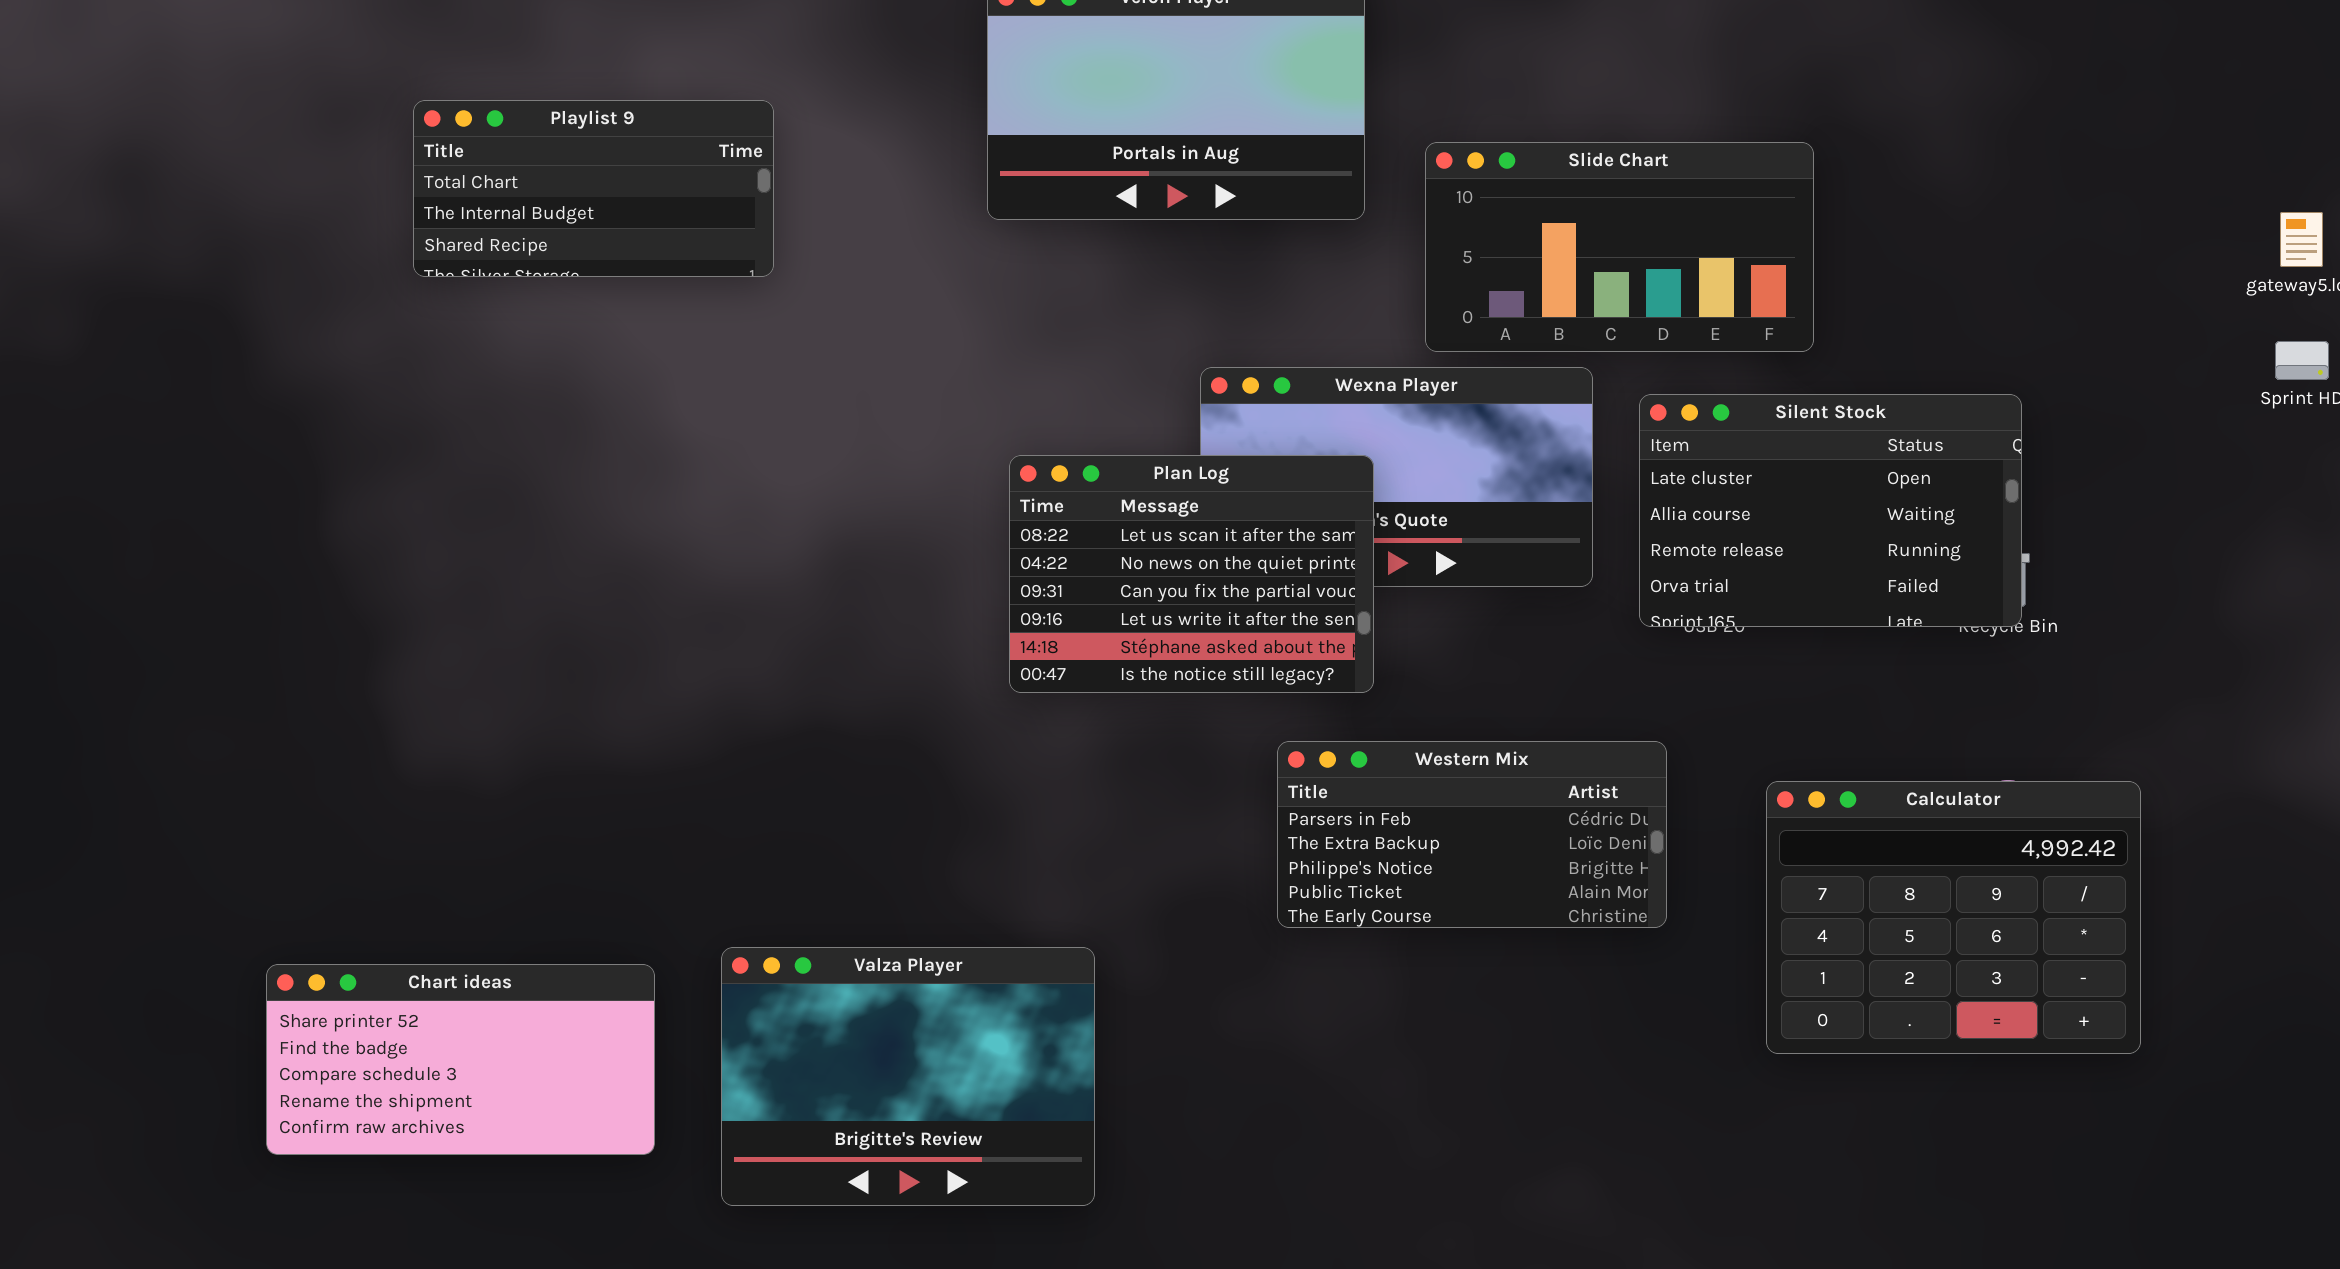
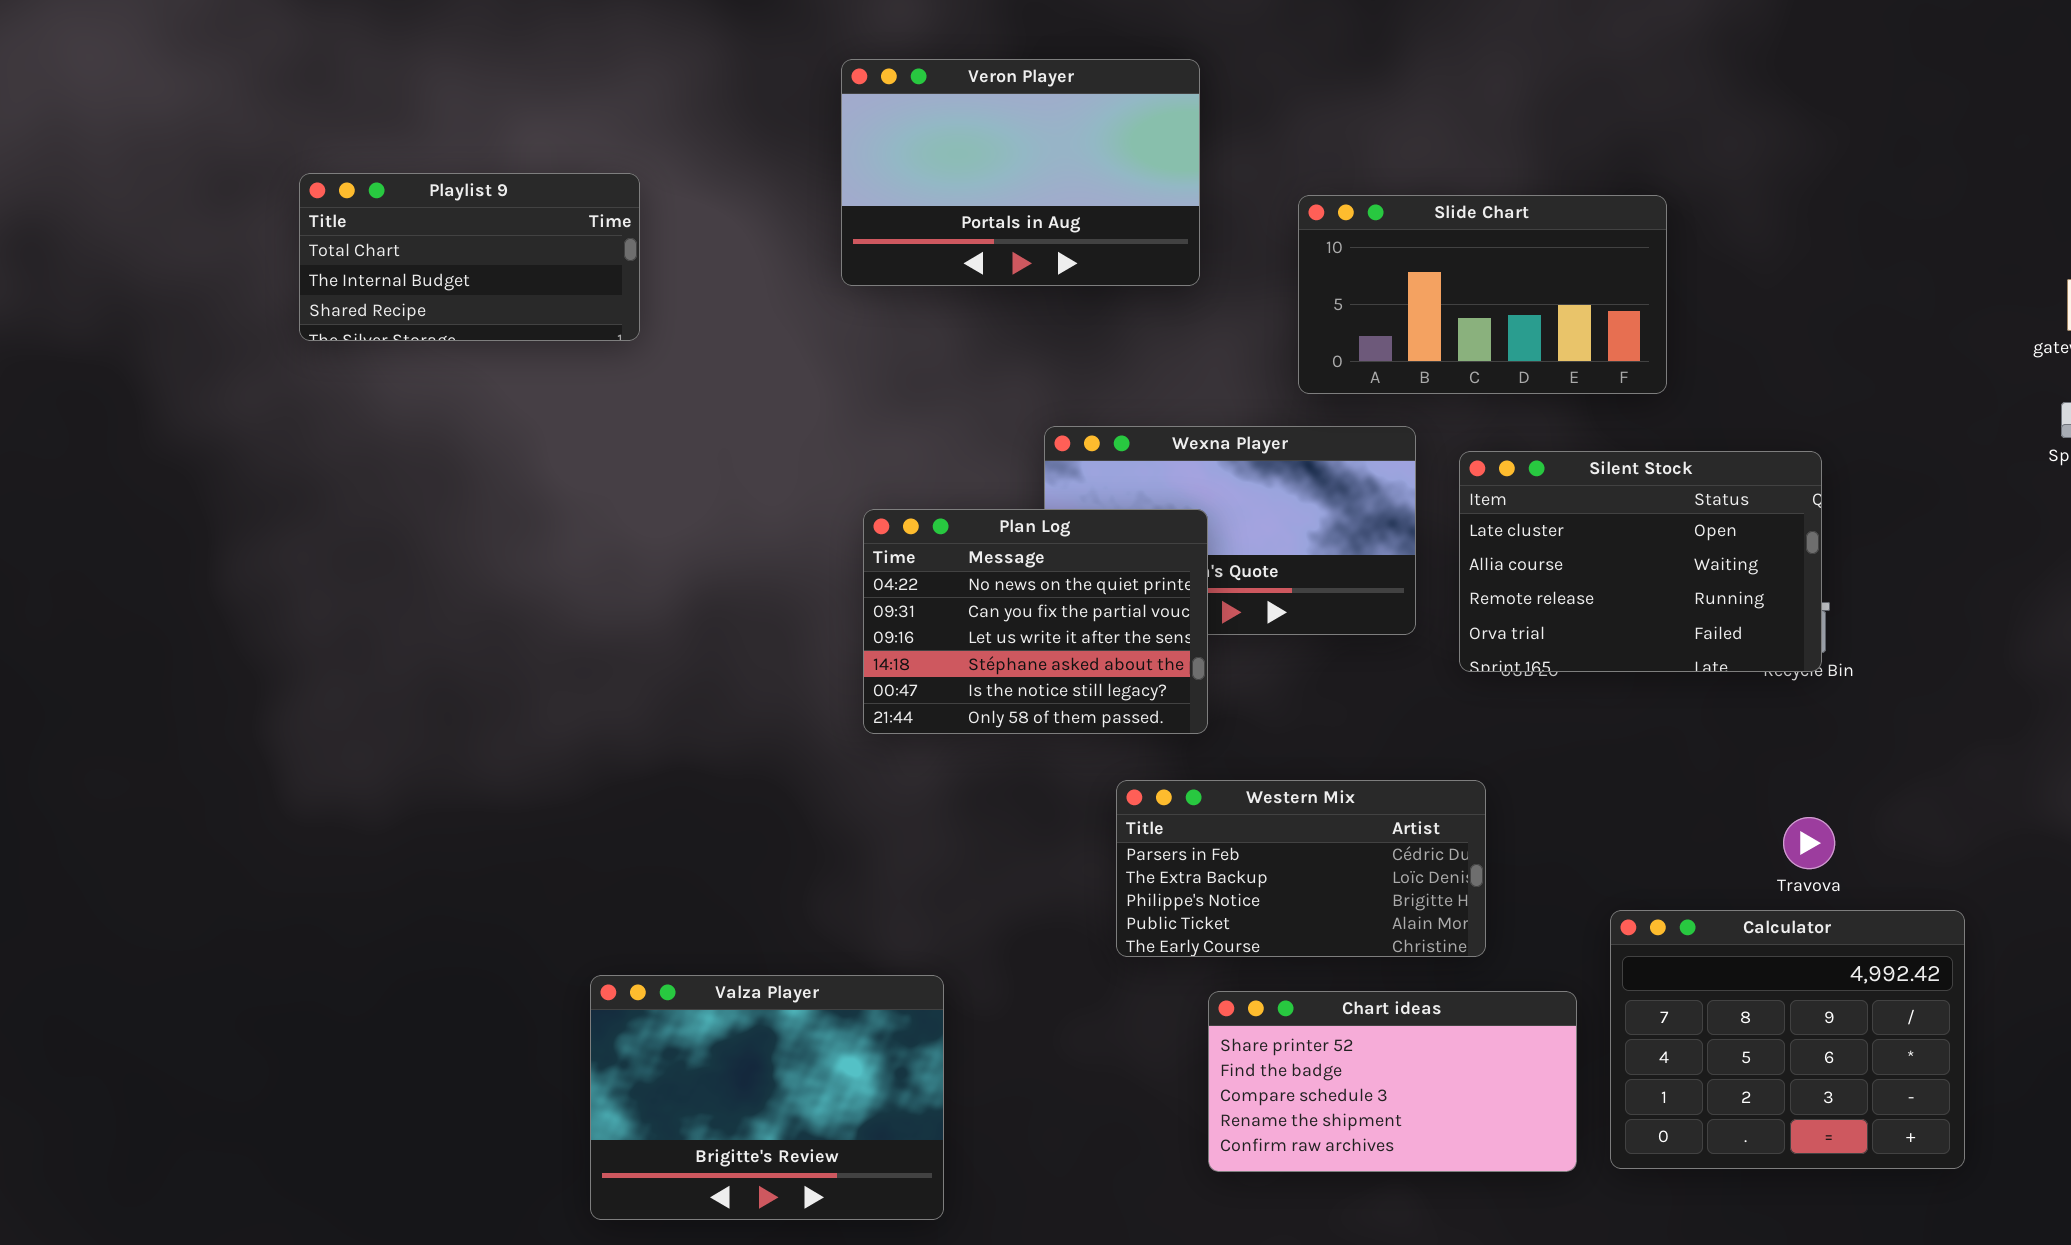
Slide Chart: [1425,142,1814,352] -> [1298,195,1667,394], moved
Plan Log: [1009,455,1374,693] -> [863,509,1208,734], scrolled down 1 row
Calculator: [1766,781,2141,1054] -> [1610,910,1965,1169], moved
Chart ideas: [266,964,655,1155] -> [1208,991,1577,1172], moved

